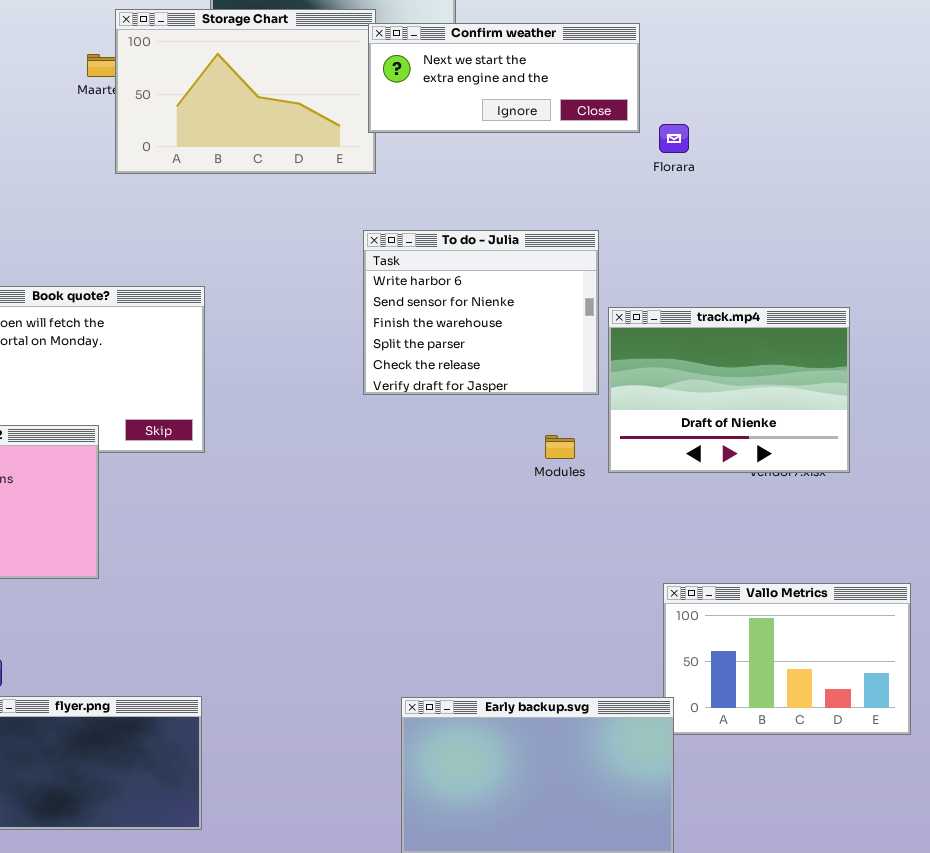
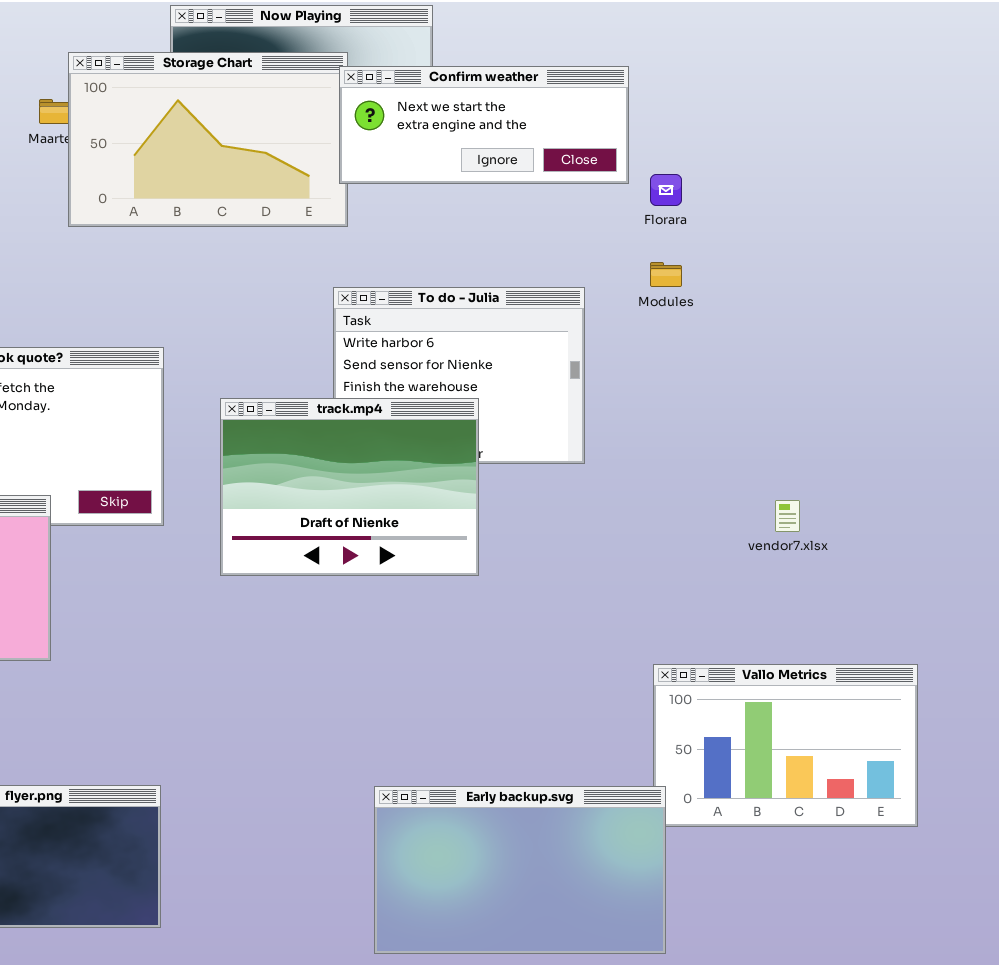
track.mp4: [608,307,850,473] -> [220,398,479,576], moved
Modules: [545,435,575,459] -> [650,262,682,287], moved

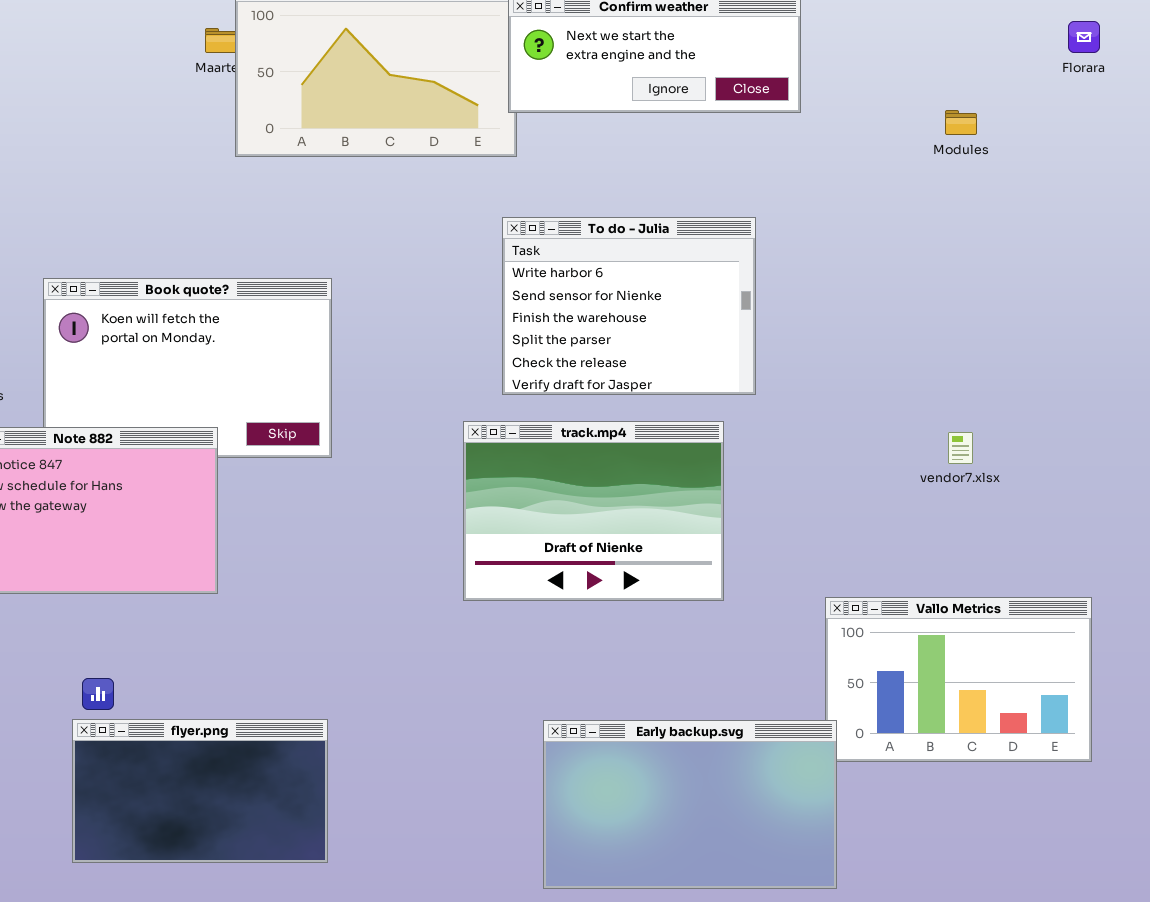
Florara: [650,174,682,206] -> [1068,21,1100,53], moved
Modules: [650,262,682,287] -> [945,110,977,135], moved
track.mp4: [220,398,479,576] -> [463,421,724,601], moved

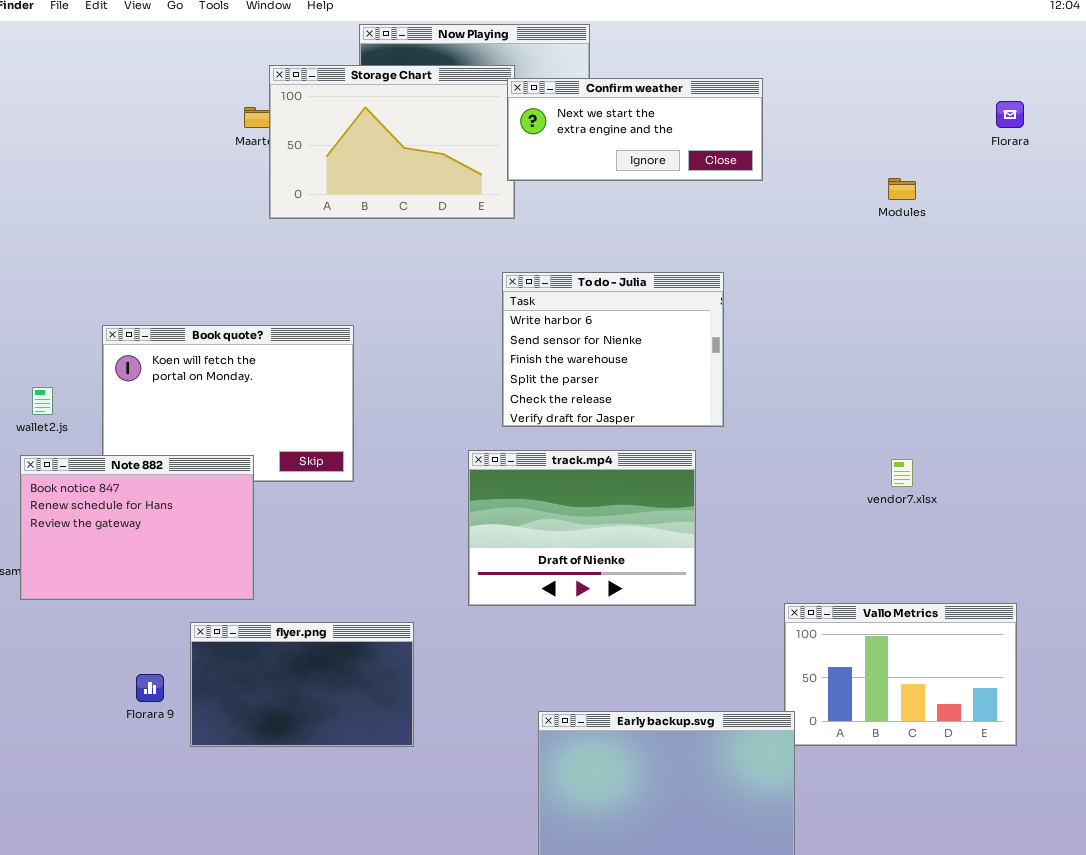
flyer.png: [72,719,328,863] -> [190,622,414,747], moved

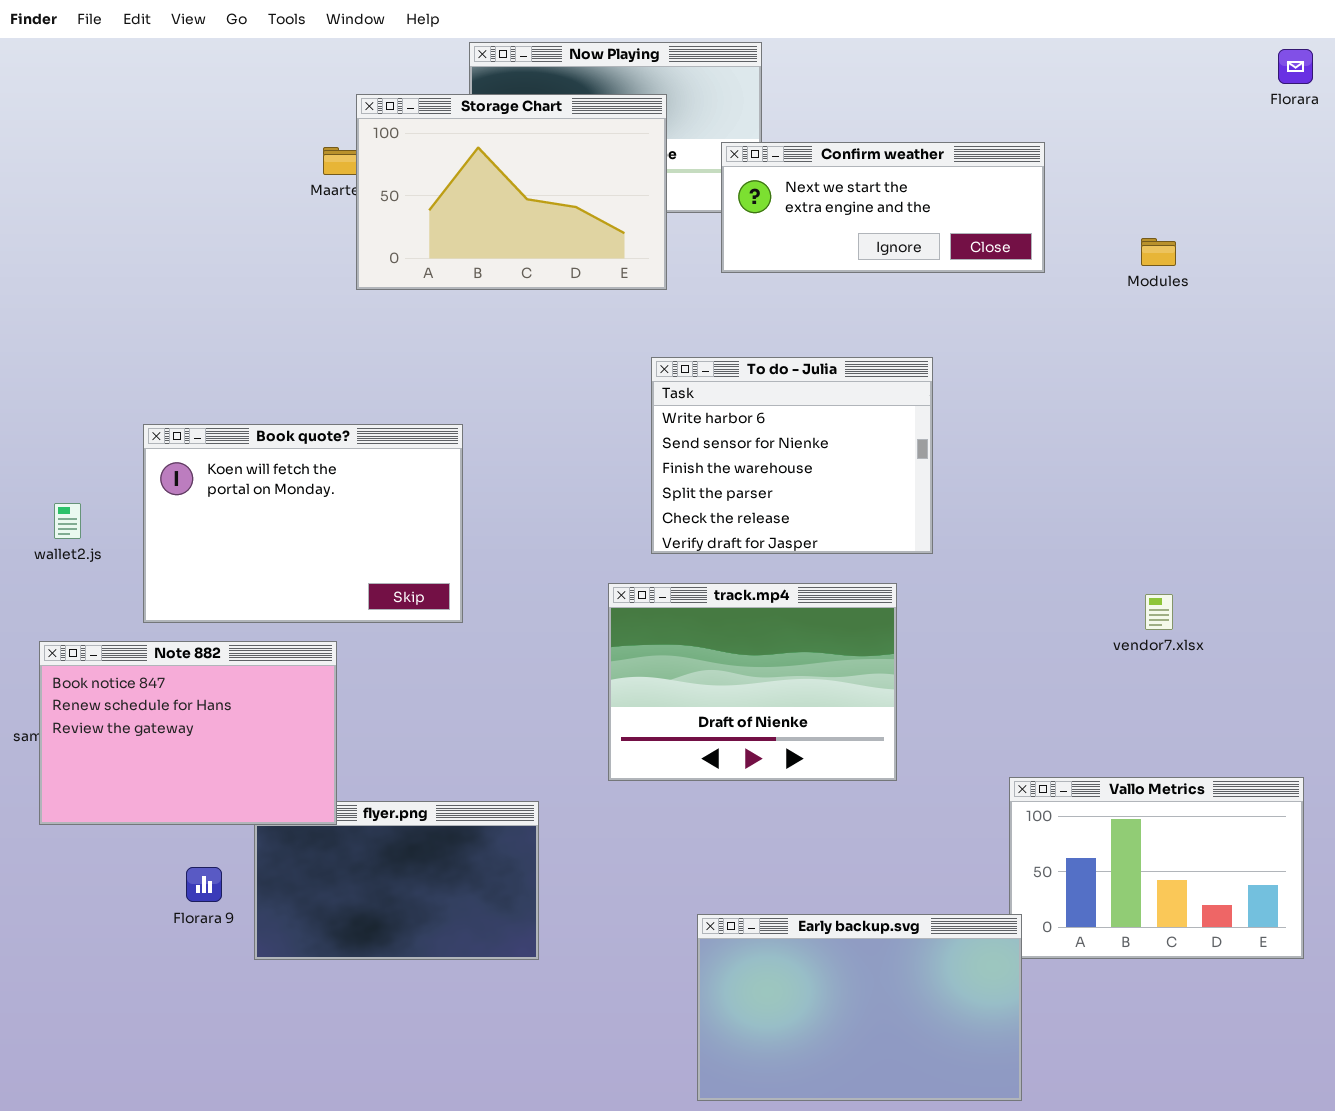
Confirm weather: [507,78,763,181] -> [721,142,1045,273], moved
Florara: [996,101,1024,128] -> [1278,49,1313,84], moved
Note 882: [20,455,254,600] -> [39,641,337,825], moved

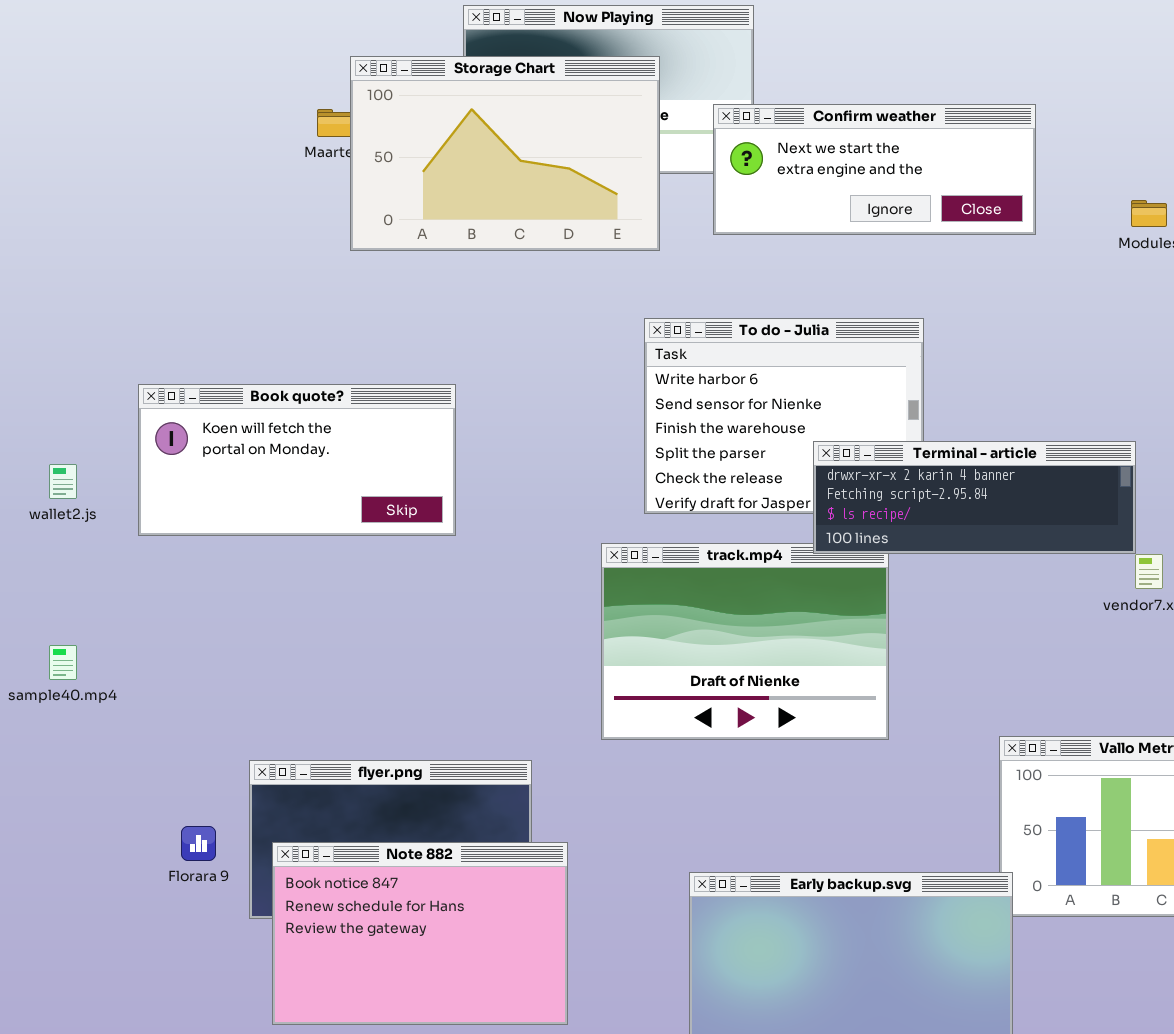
Book quote?: [143,424,463,623] -> [138,384,456,536], resized
Terminal - article: none -> [813,441,1136,554], opened
Note 882: [39,641,337,825] -> [272,842,568,1025], moved

